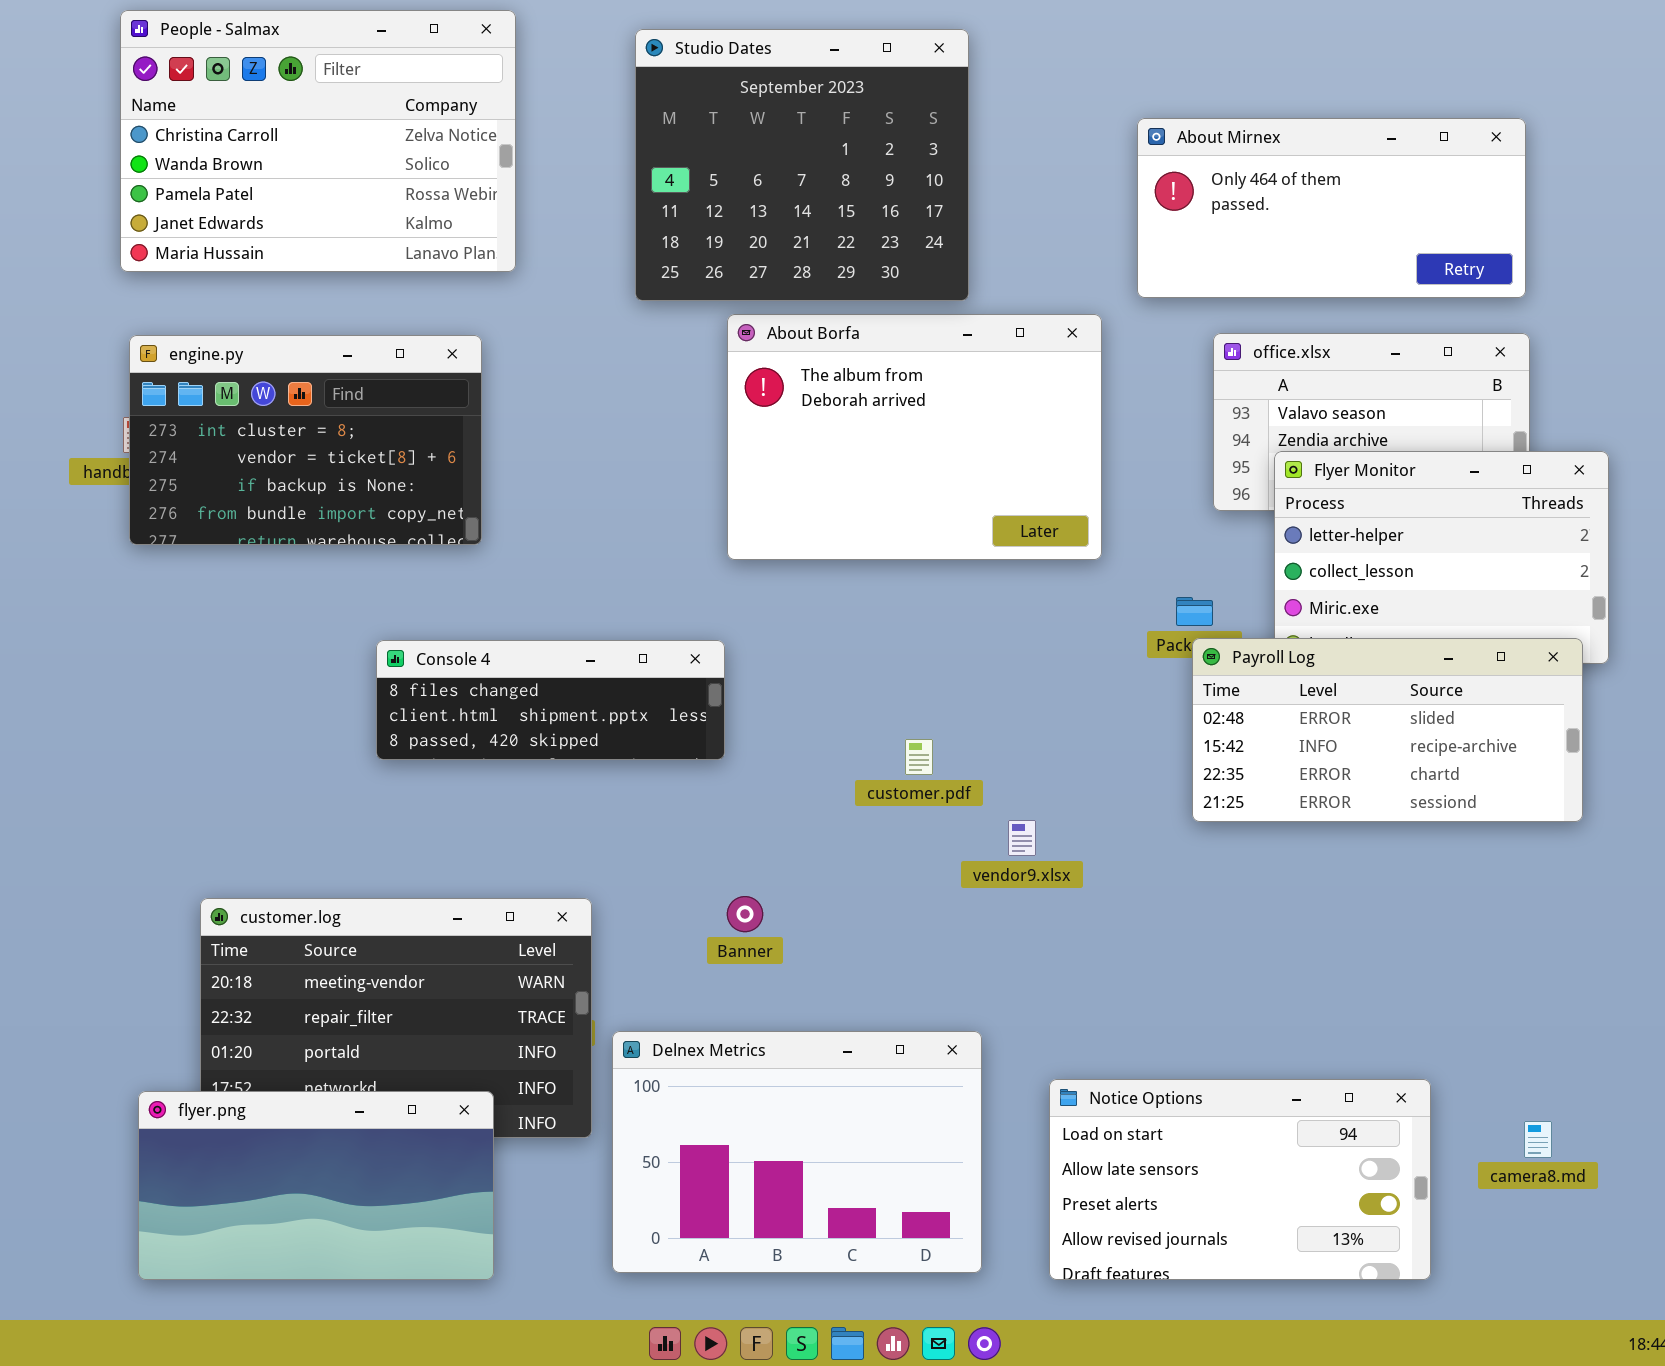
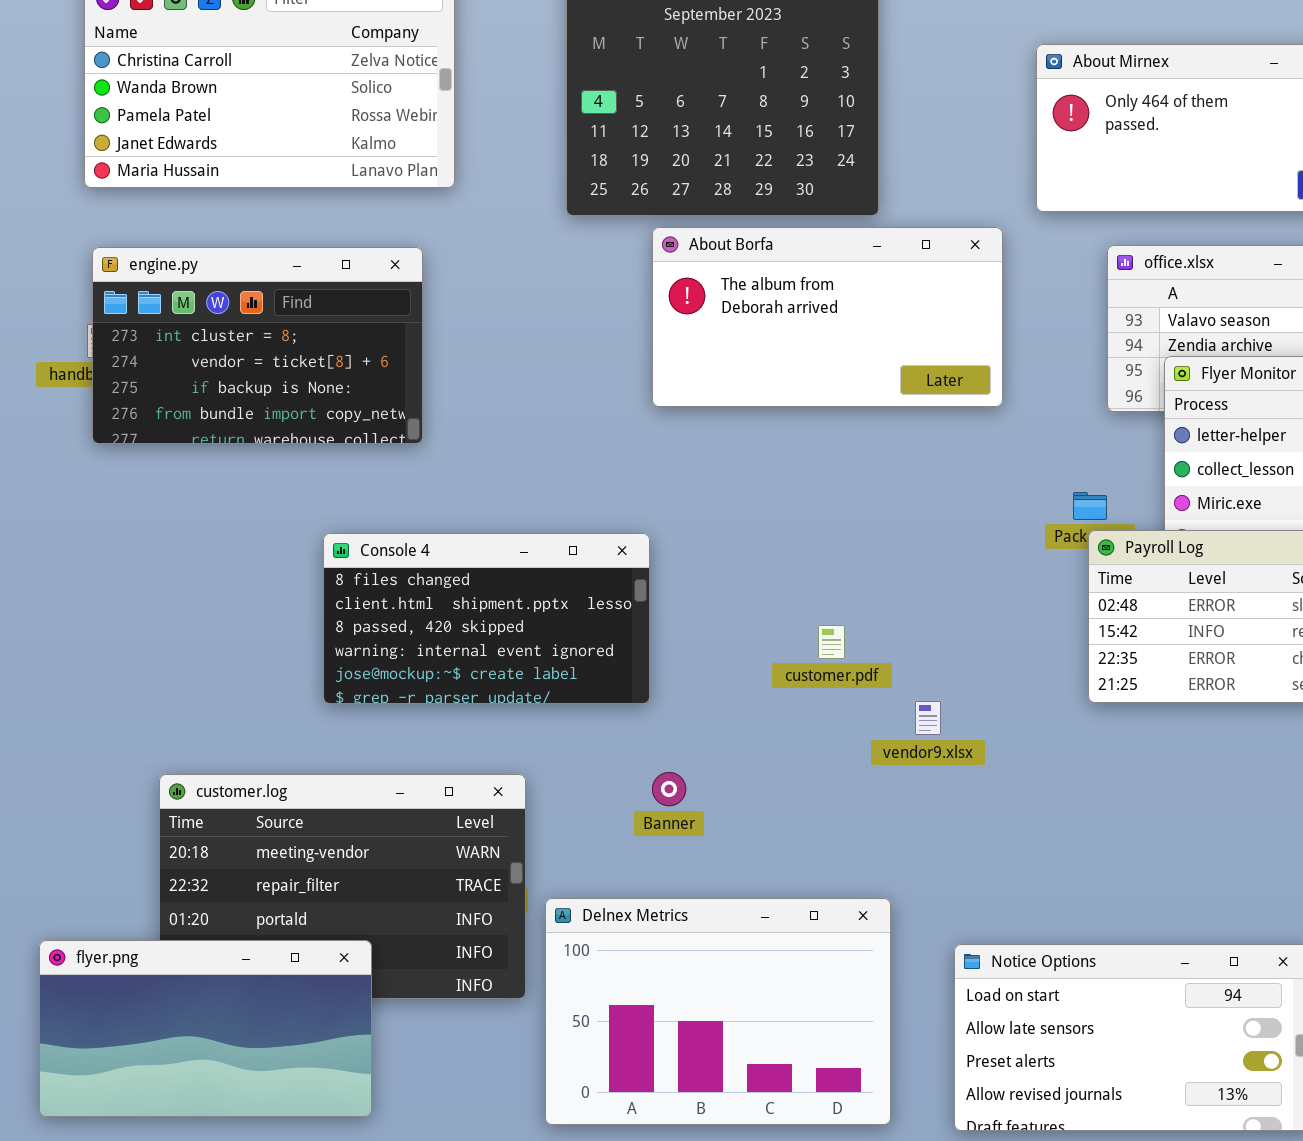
About Borfa: [727,314,1102,560] -> [652,227,1003,407], resized
Console 4: [376,640,725,760] -> [323,533,650,704], resized
flyer.png: [138,1091,494,1280] -> [39,940,372,1117], moved

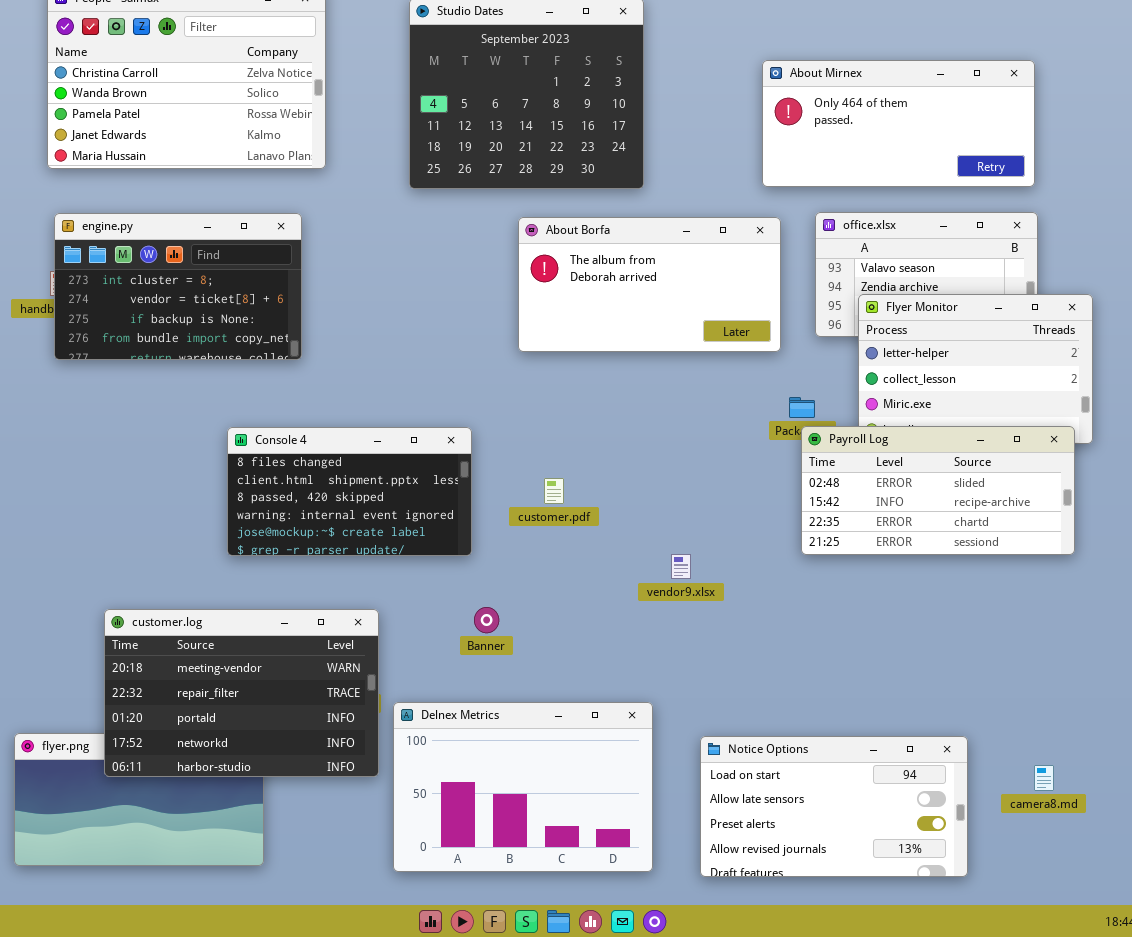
About Borfa: [652,227,1003,407] -> [518,217,781,352], moved
customer.pdf: [818,625,845,659] -> [544,478,564,504], moved
customer.log: [159,774,526,999] -> [104,609,379,777], raised

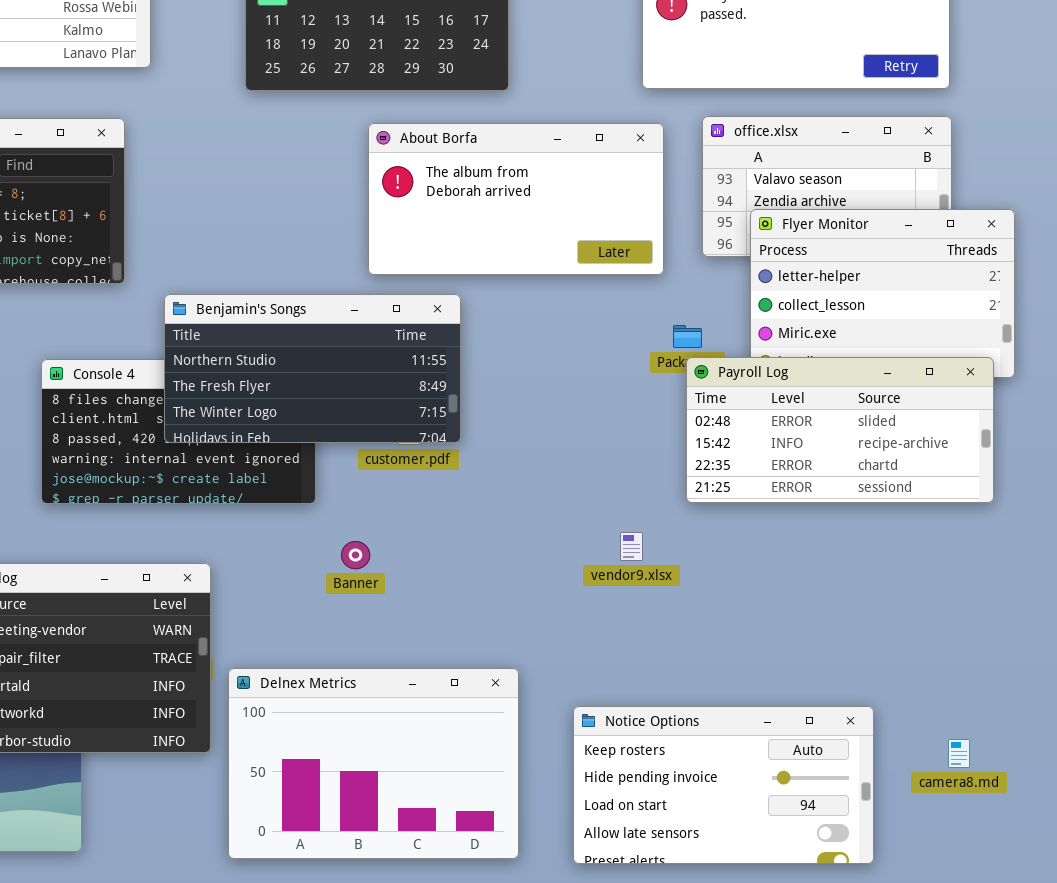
Benjamin's Songs: none -> [164,294,461,443], opened
vendor9.xlsx: [671,554,691,579] -> [620,532,643,561], moved
Banner: [474,607,499,633] -> [341,541,370,569], moved
Notice Options: [700,736,968,877] -> [573,706,874,864], scrolled up 2 rows

